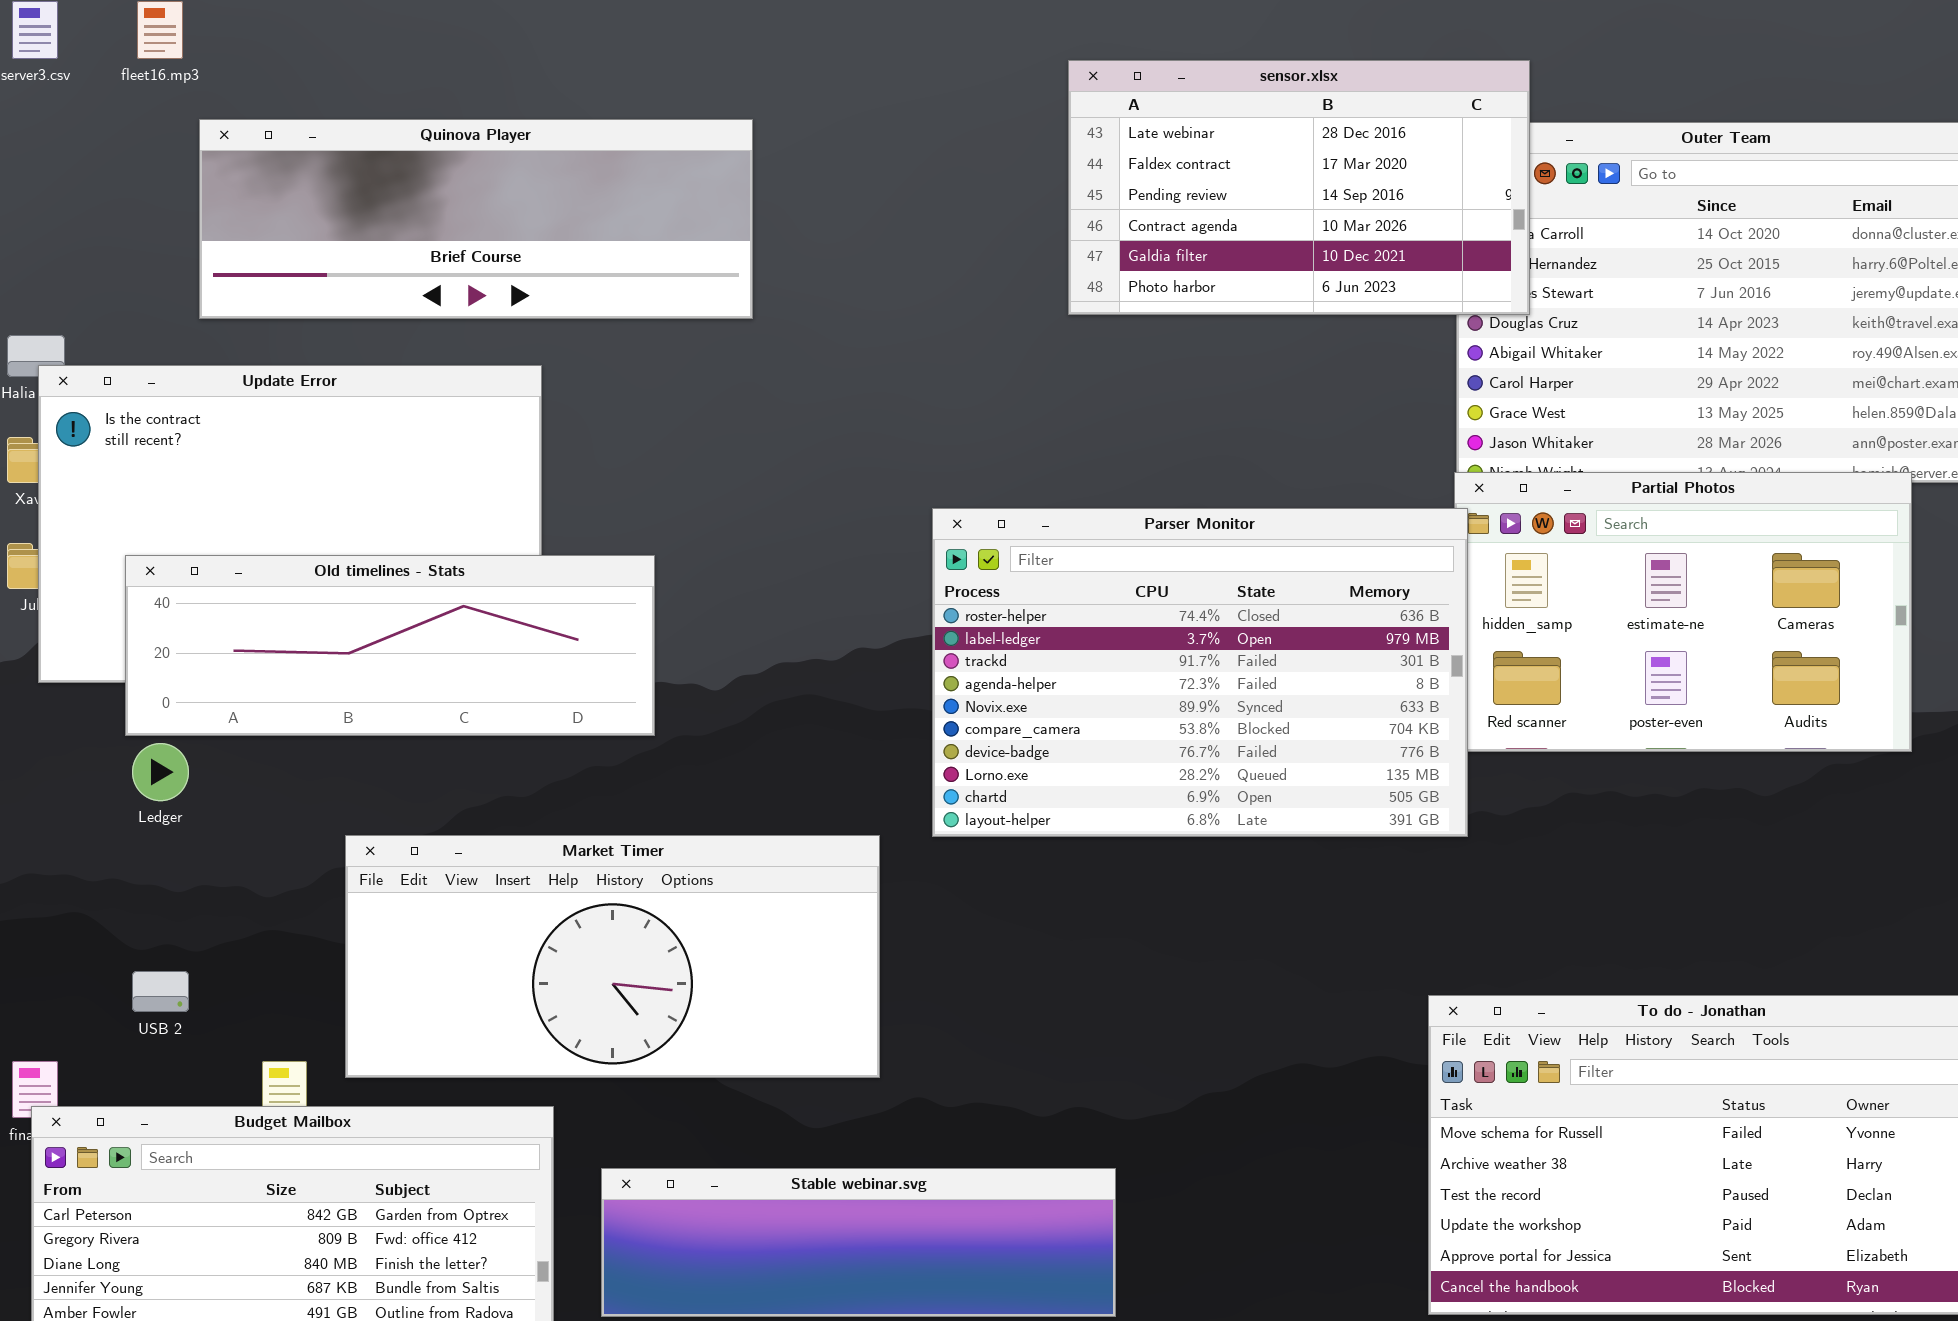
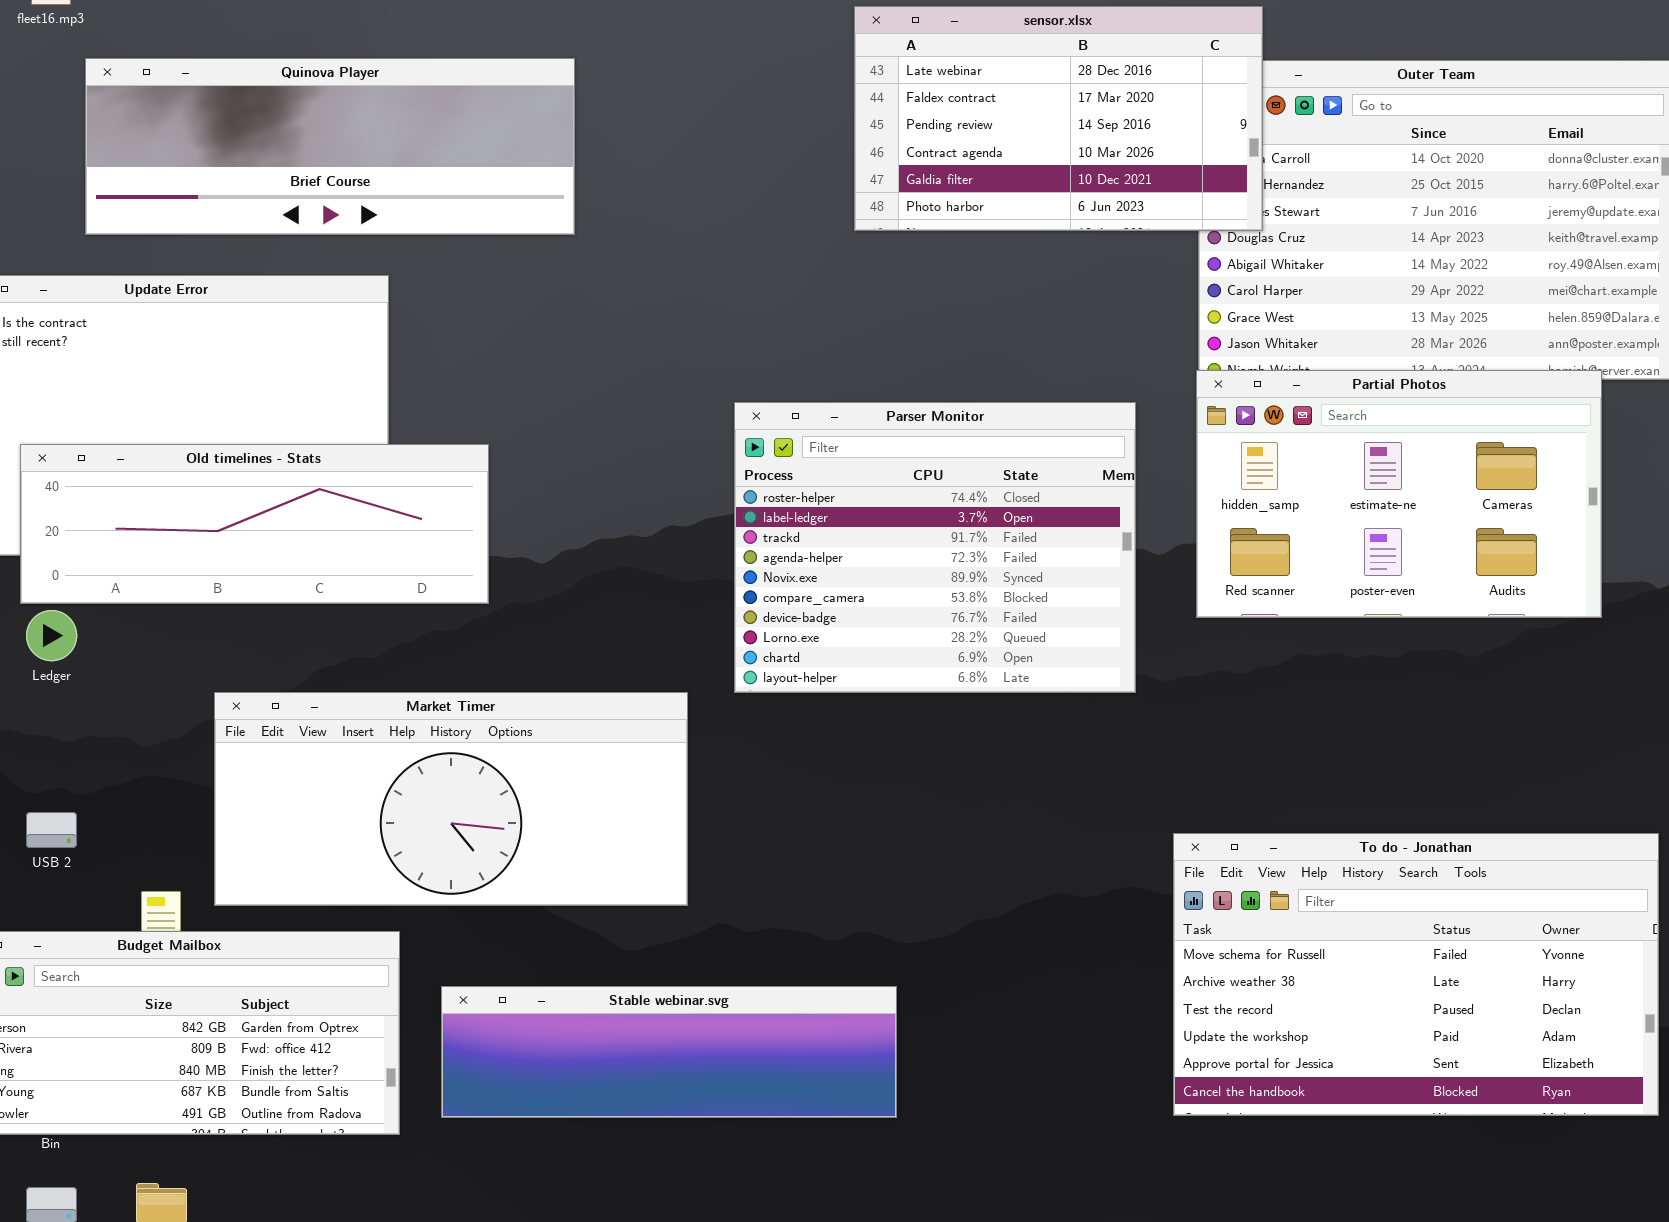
Parser Monitor: [932,508,1468,837] -> [734,402,1136,693], resized

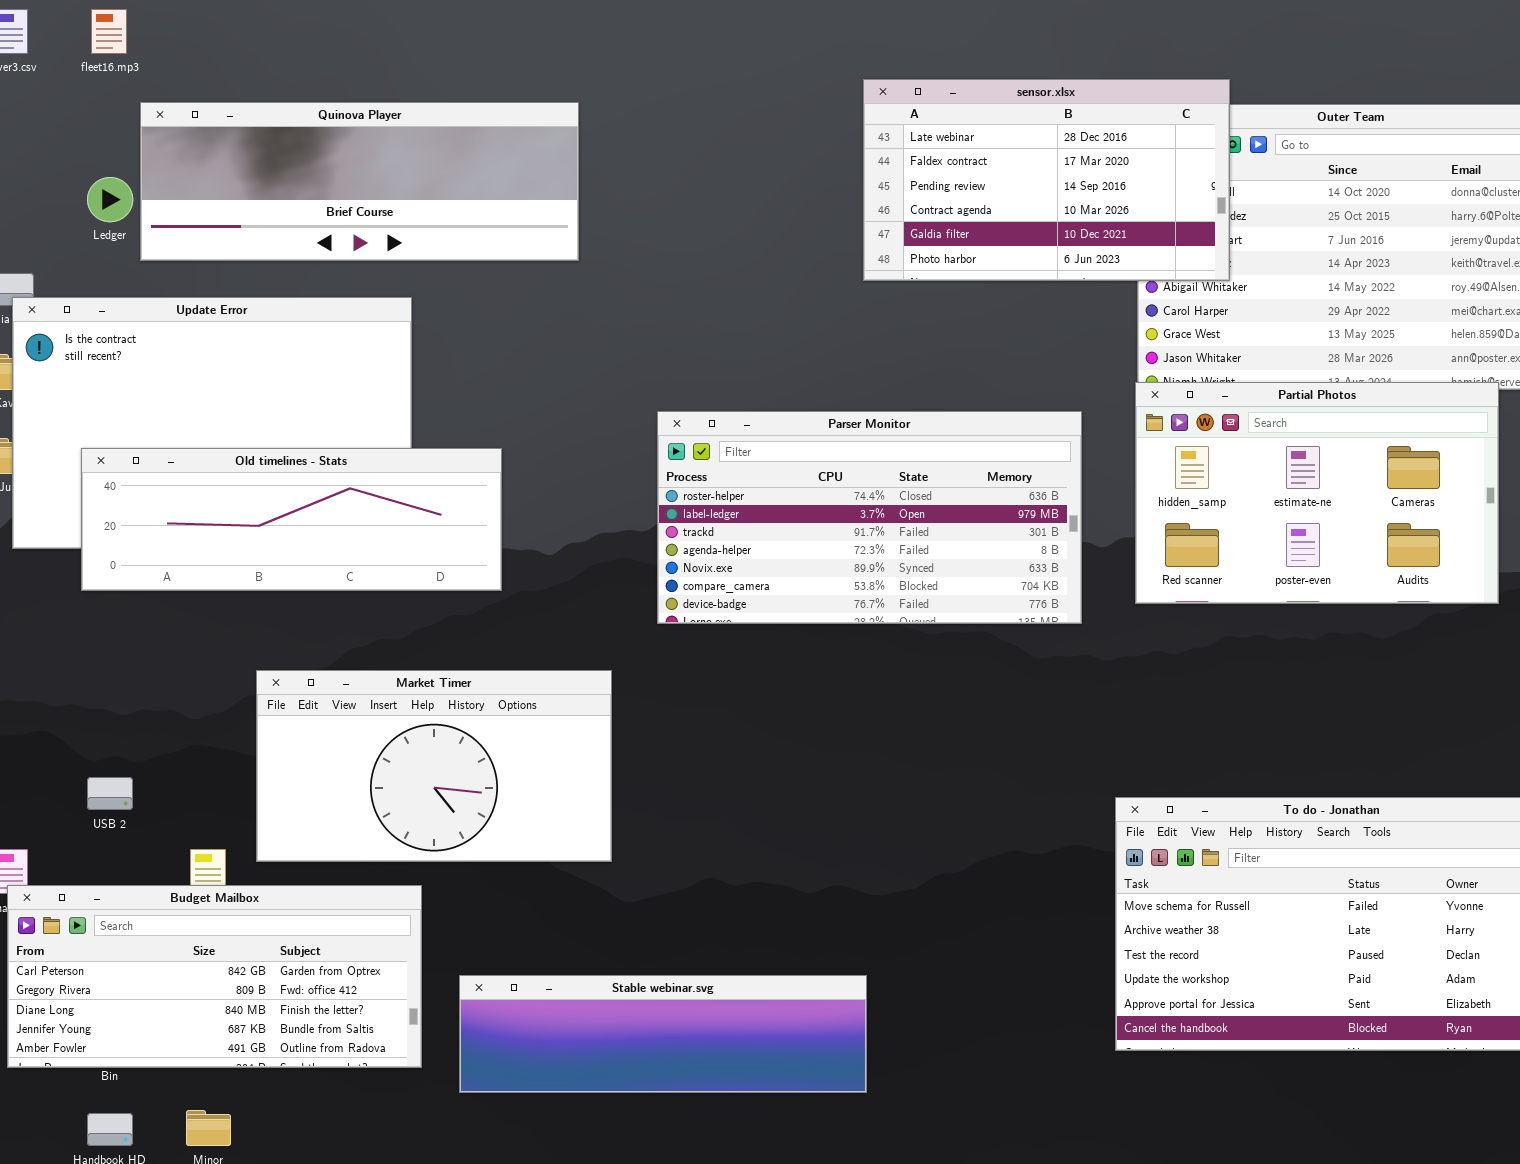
sensor.xlsx: [854,6,1263,231] -> [863,79,1230,281], moved
Parser Monitor: [734,402,1136,693] -> [657,411,1082,624], resized
Ledger: [26,610,77,661] -> [87,177,133,222], moved
Market Timer: [214,692,688,906] -> [256,670,612,862], resized
Stable webinar.svg: [441,986,897,1118] -> [459,975,867,1093], moved

